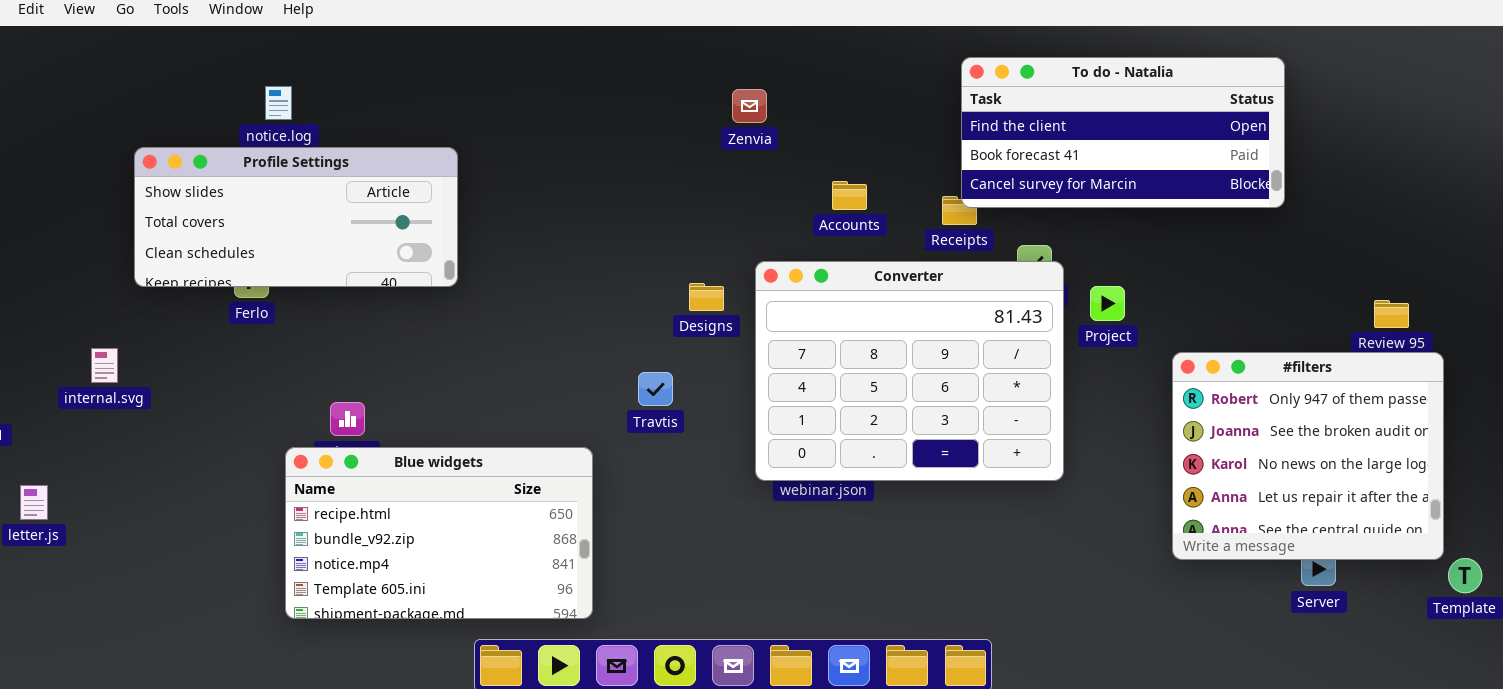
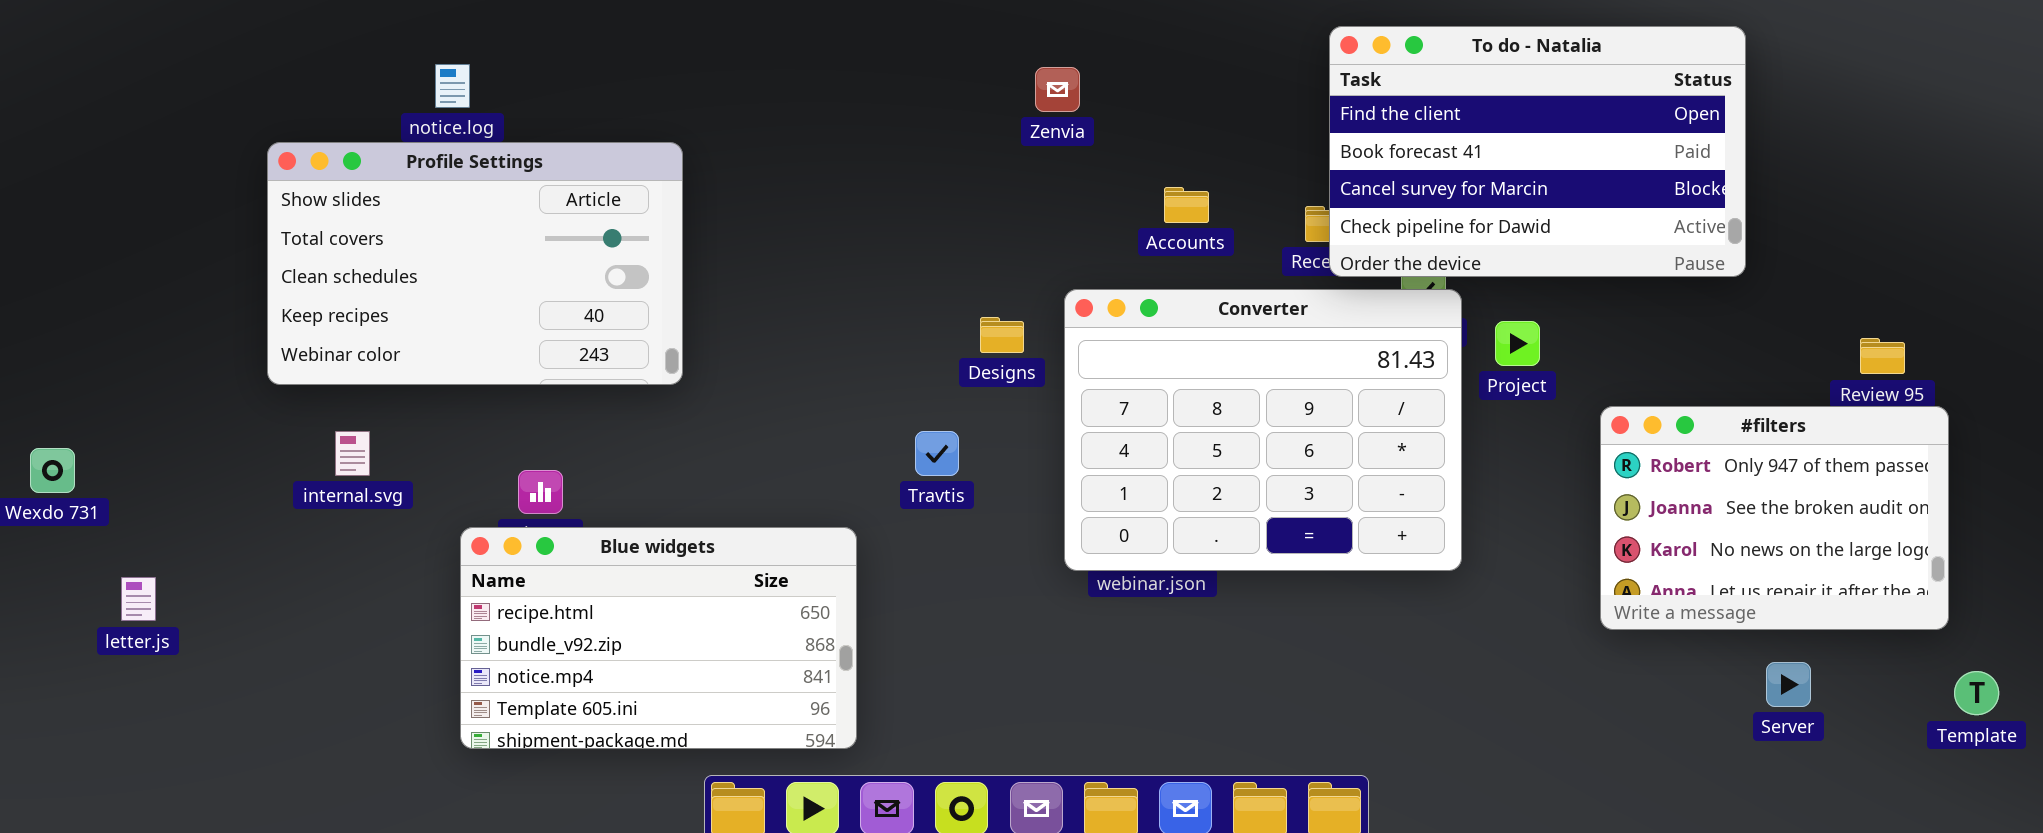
To do - Natalia: [961,57,1285,208] -> [1329,26,1746,277], resized
Profile Settings: [134,147,458,287] -> [267,142,683,385], resized
internal.svg: [91,348,118,383] -> [335,431,370,476], moved
#filters: [1172,352,1444,560] -> [1600,406,1949,630], resized

